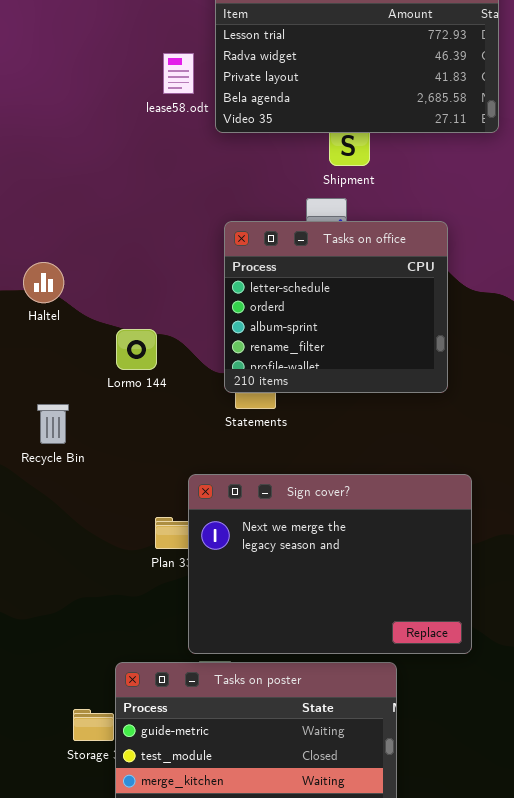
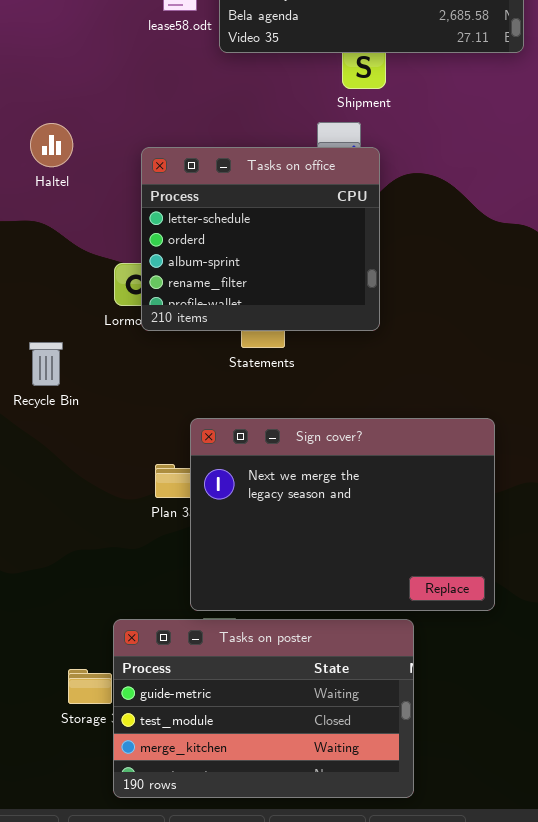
Tasks on office: [224,221,448,393] -> [141,147,380,331], moved
Haltel: [23,262,64,303] -> [30,123,73,167], moved

